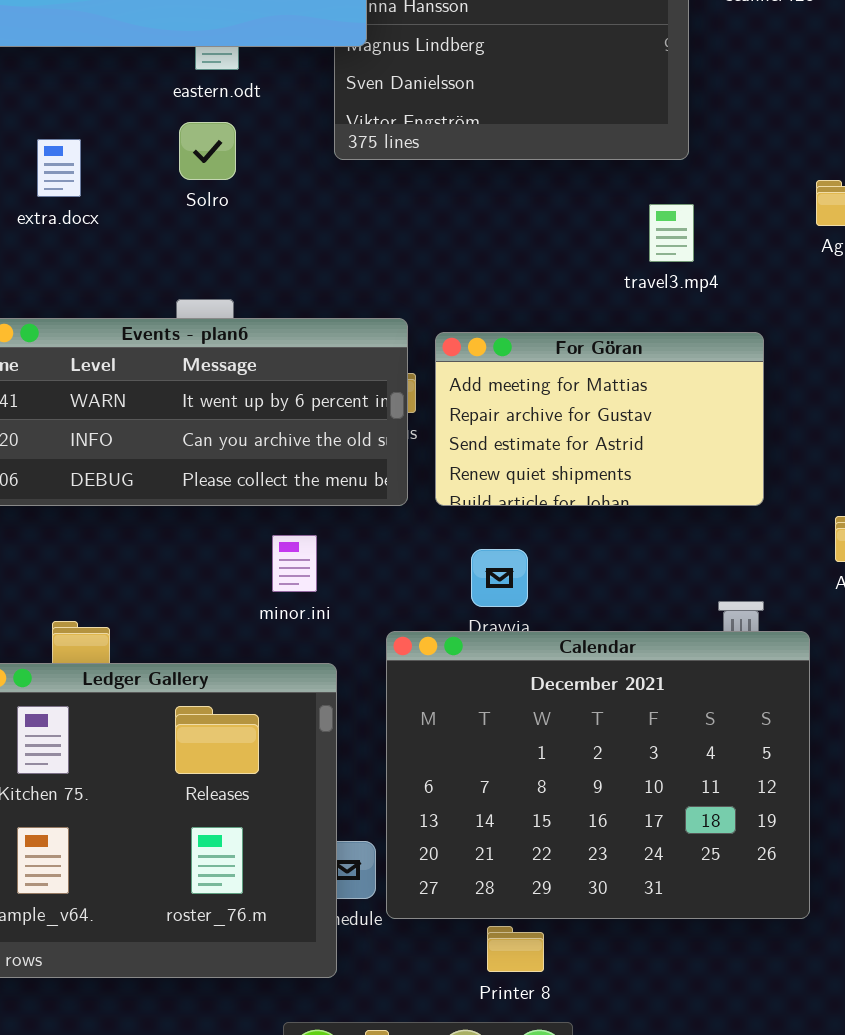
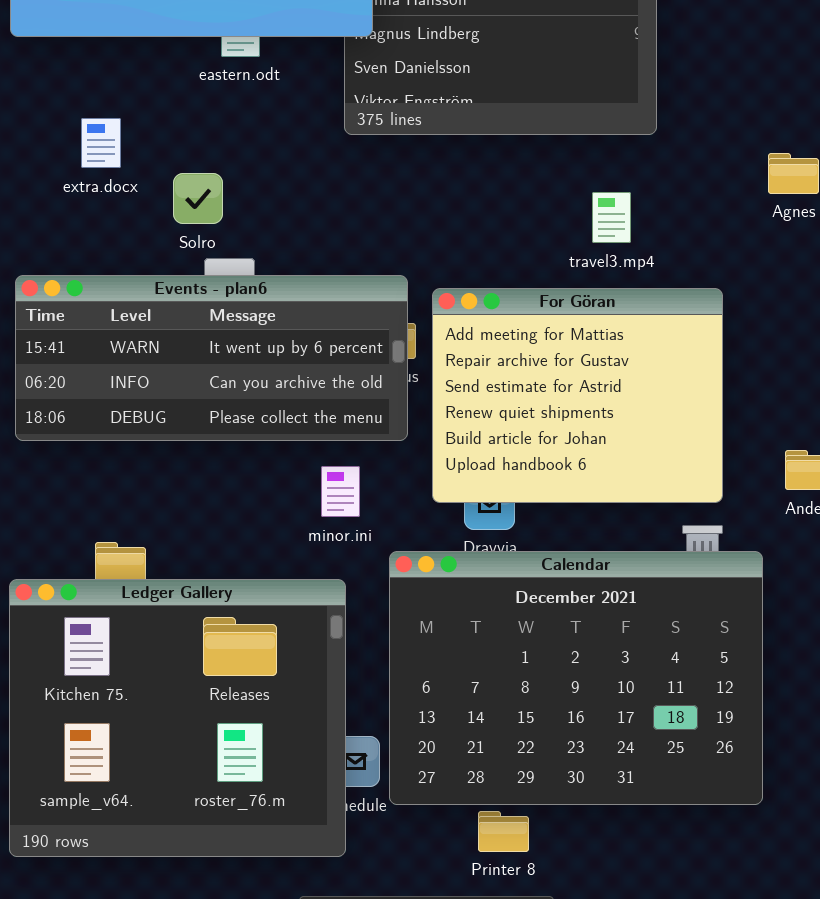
Solro: [179,122,236,180] -> [173,173,223,224], moved
travel3.mp4: [649,204,694,262] -> [592,192,631,243], moved
For Göran: [435,332,764,506] -> [432,288,723,503], resized
minor.ini: [272,535,317,592] -> [321,466,360,517], moved

